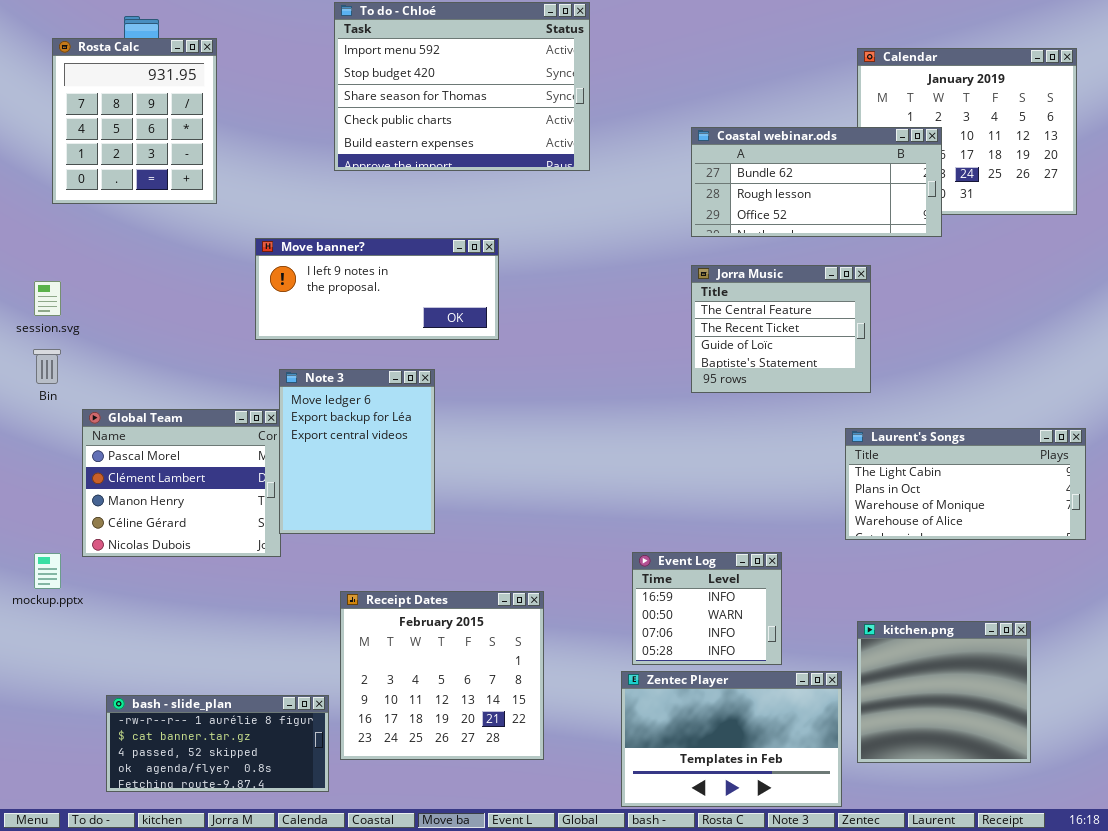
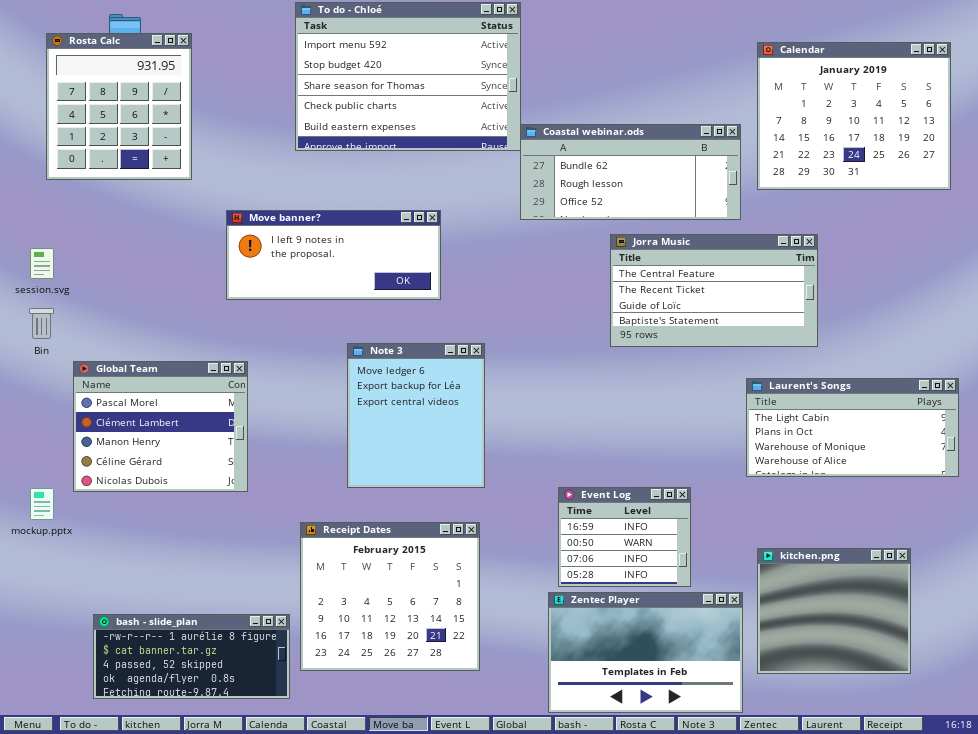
Coastal webinar.ods: [691,127,942,237] -> [520,124,741,220], moved
Jorra Music: [691,265,871,393] -> [610,234,818,347], resized
Note 3: [279,369,435,534] -> [347,343,485,488], moved

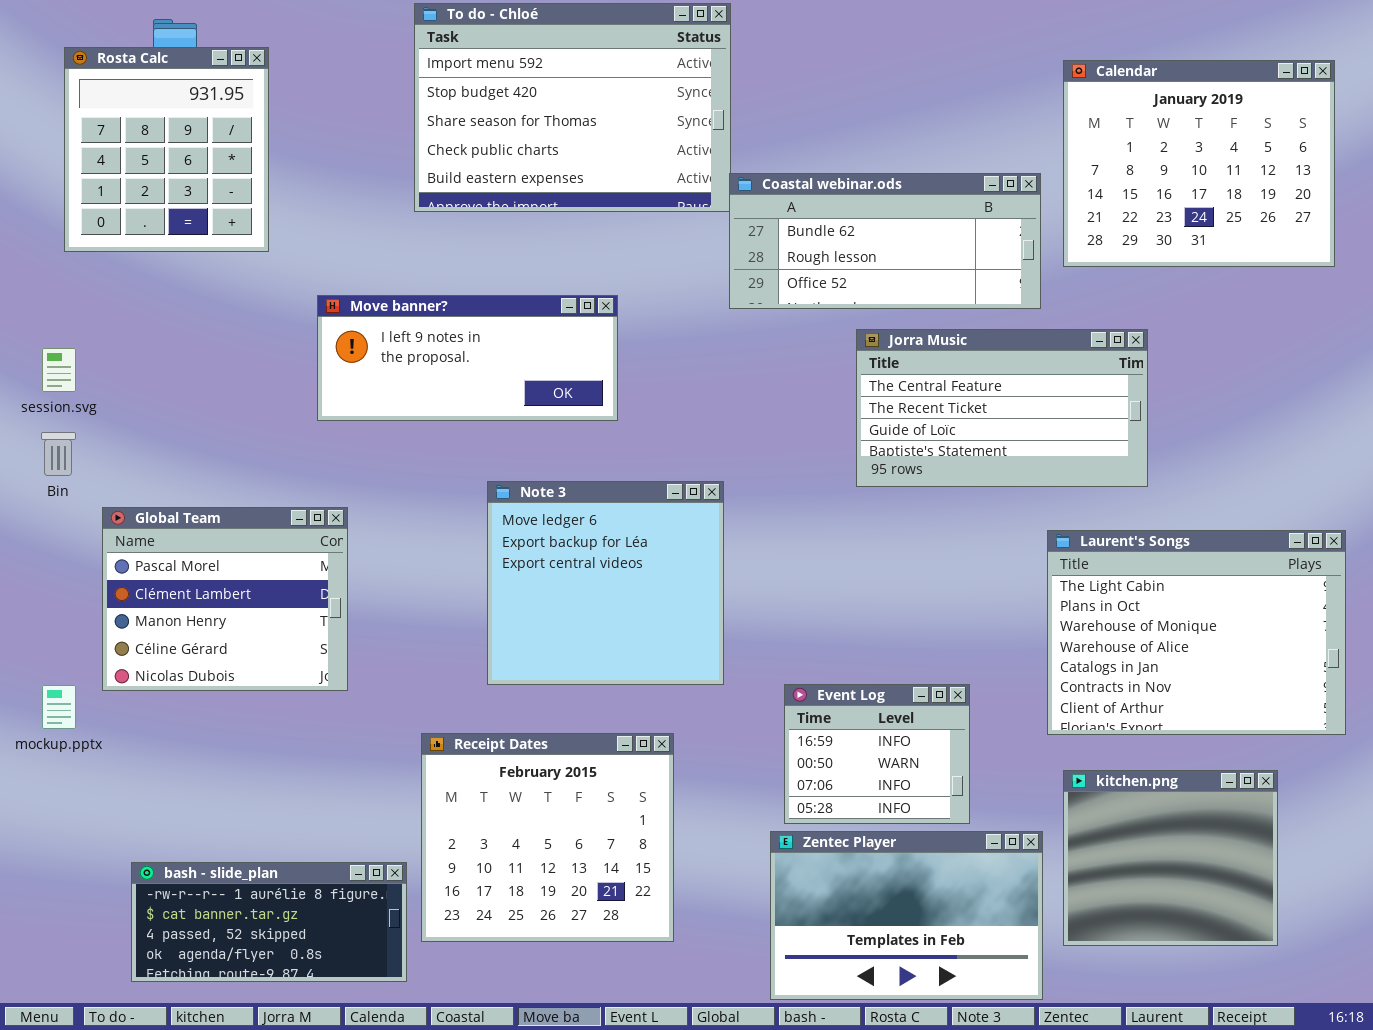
Note 3: [347,343,485,488] -> [487,481,724,685], resized
Laurent's Songs: [746,378,959,477] -> [1047,530,1346,735], resized

